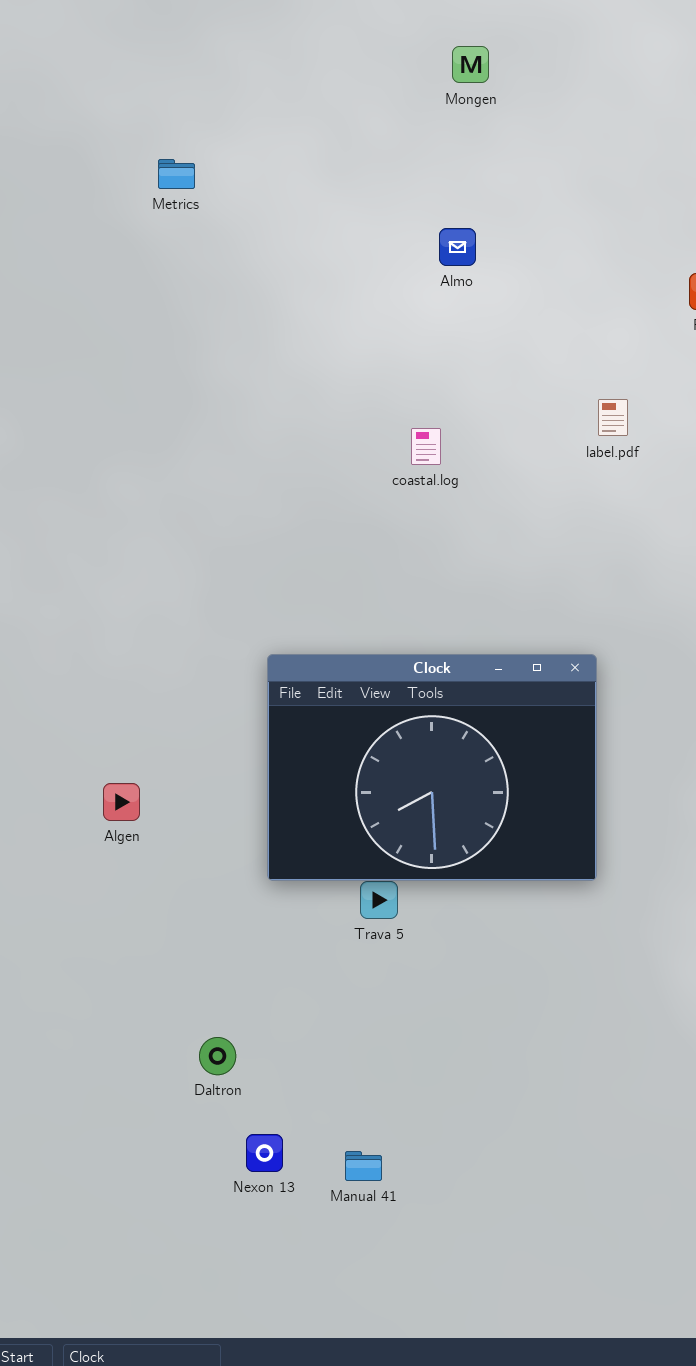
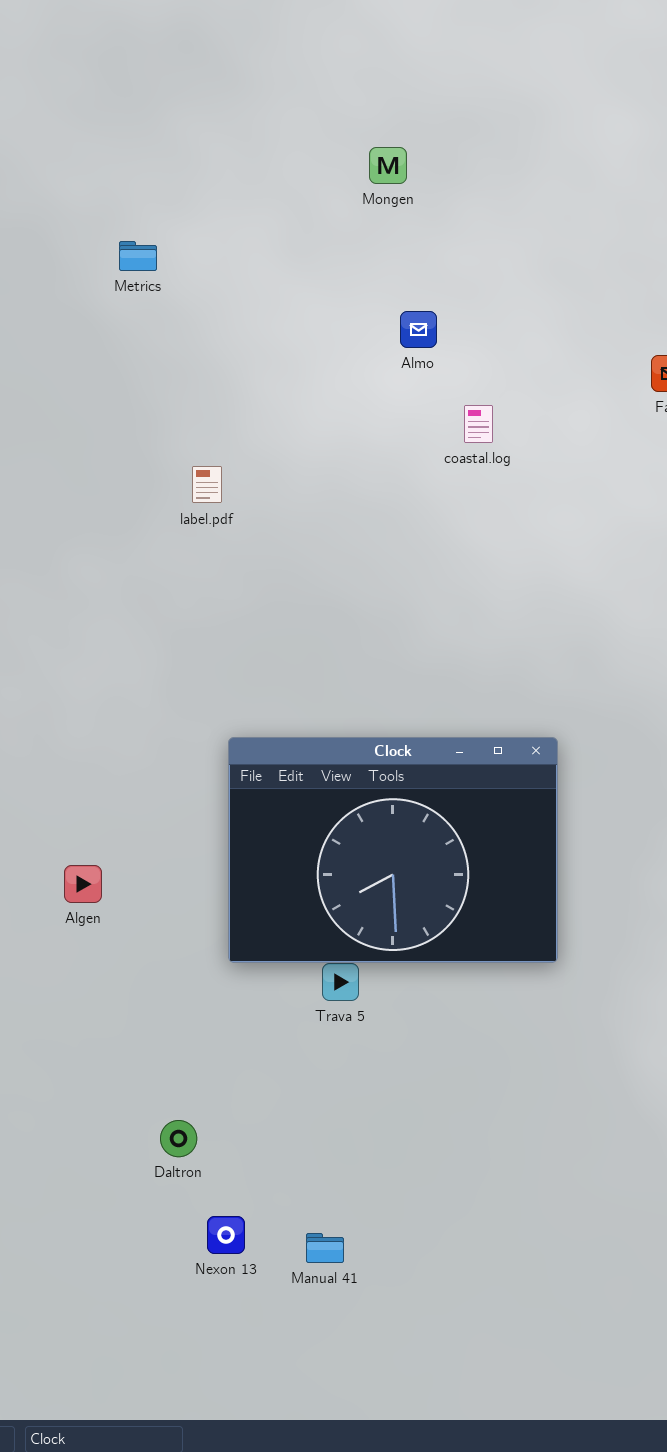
Mongen: [452,46,489,83] -> [369,147,407,184], moved
label.pdf: [598,399,628,436] -> [192,466,222,503], moved
coastal.log: [411,428,441,465] -> [464,405,493,443], moved

